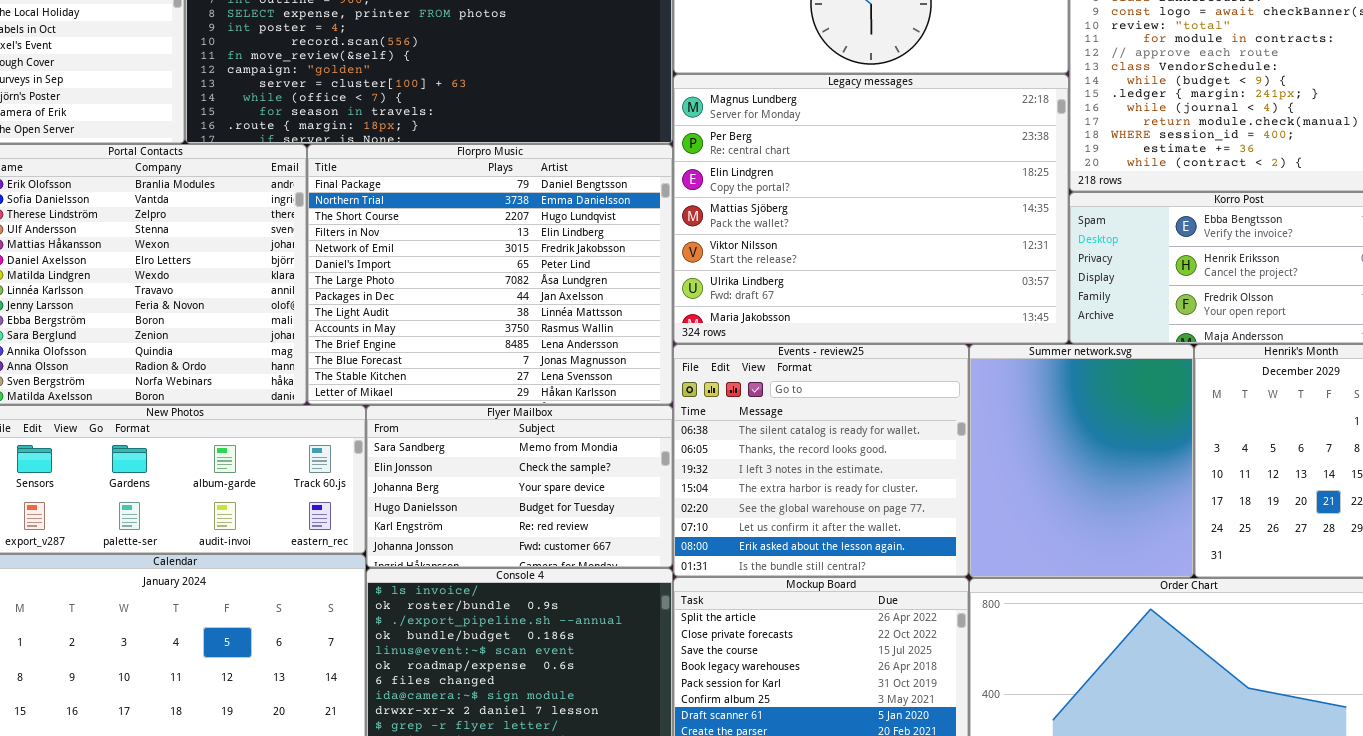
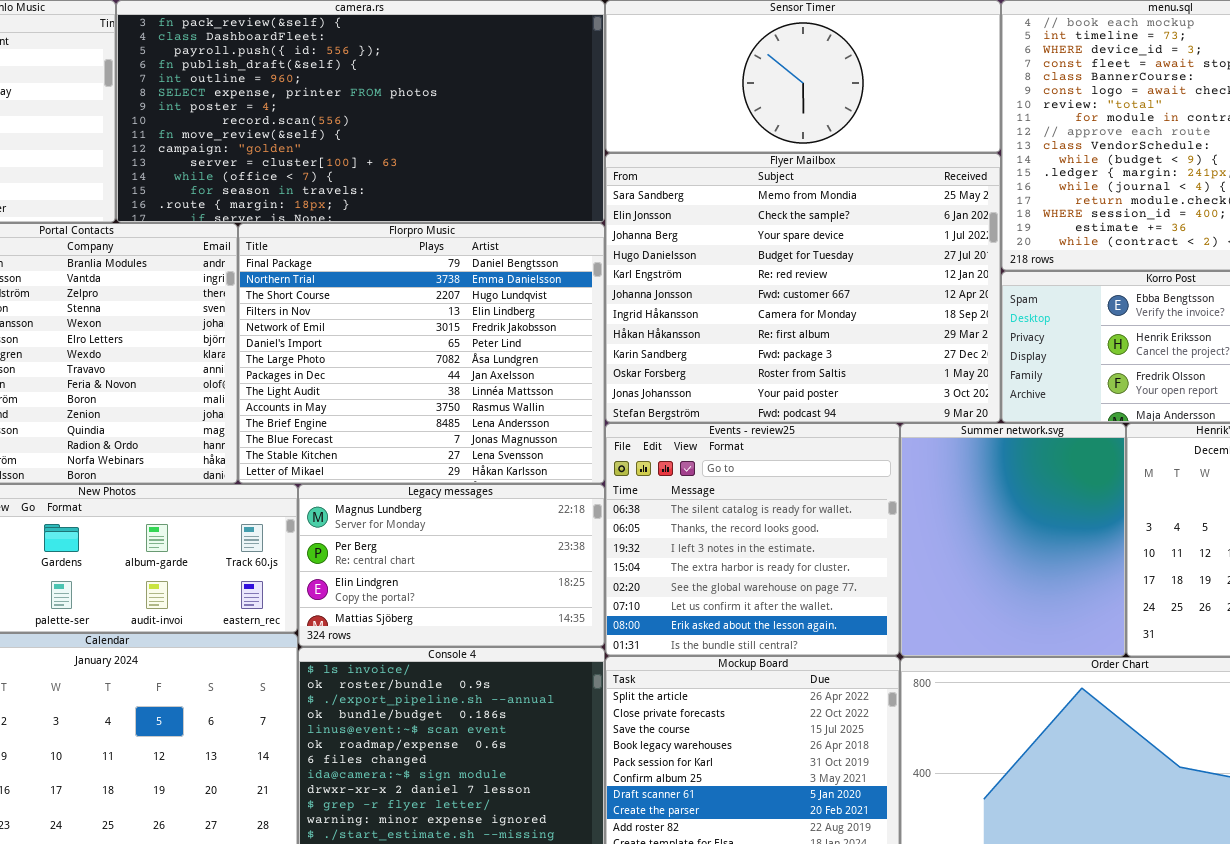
Legacy messages: [673,74,1069,344] -> [298,484,605,647], moved, resized
Flyer Mailbox: [366,405,673,568] -> [605,153,1001,423], moved, resized

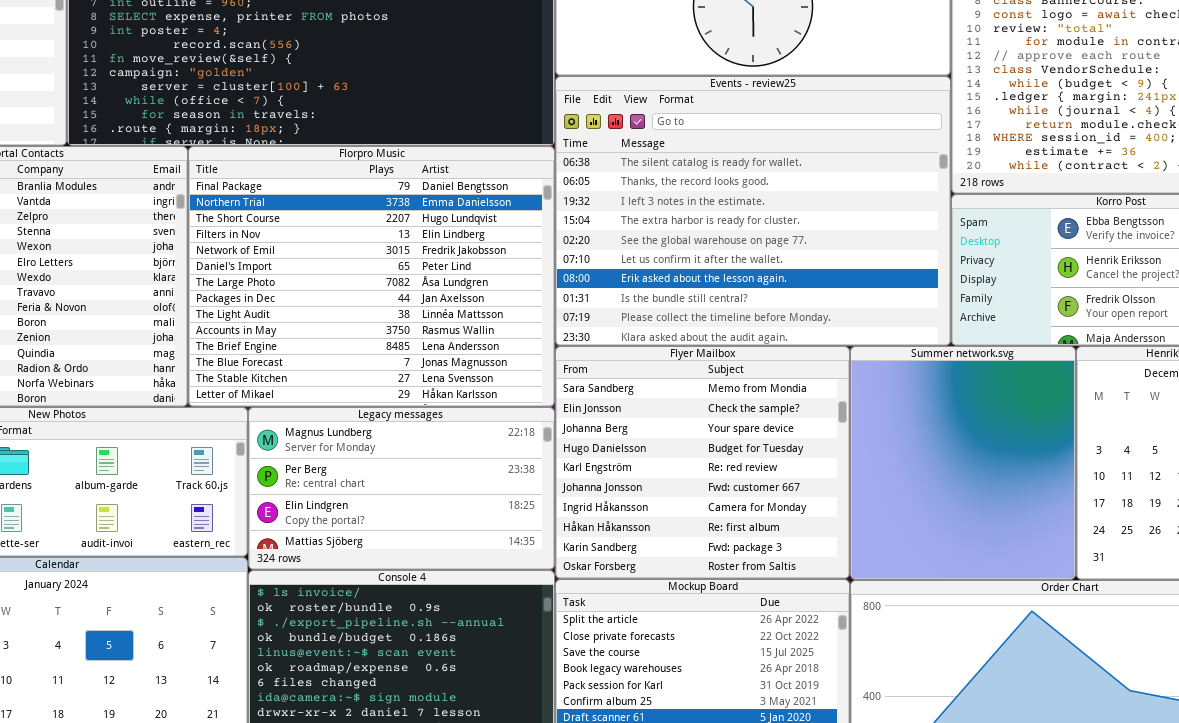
Flyer Mailbox: [605,153,1001,423] -> [555,346,850,579], moved, resized
Events - review25: [605,423,900,656] -> [555,76,951,346], moved, resized

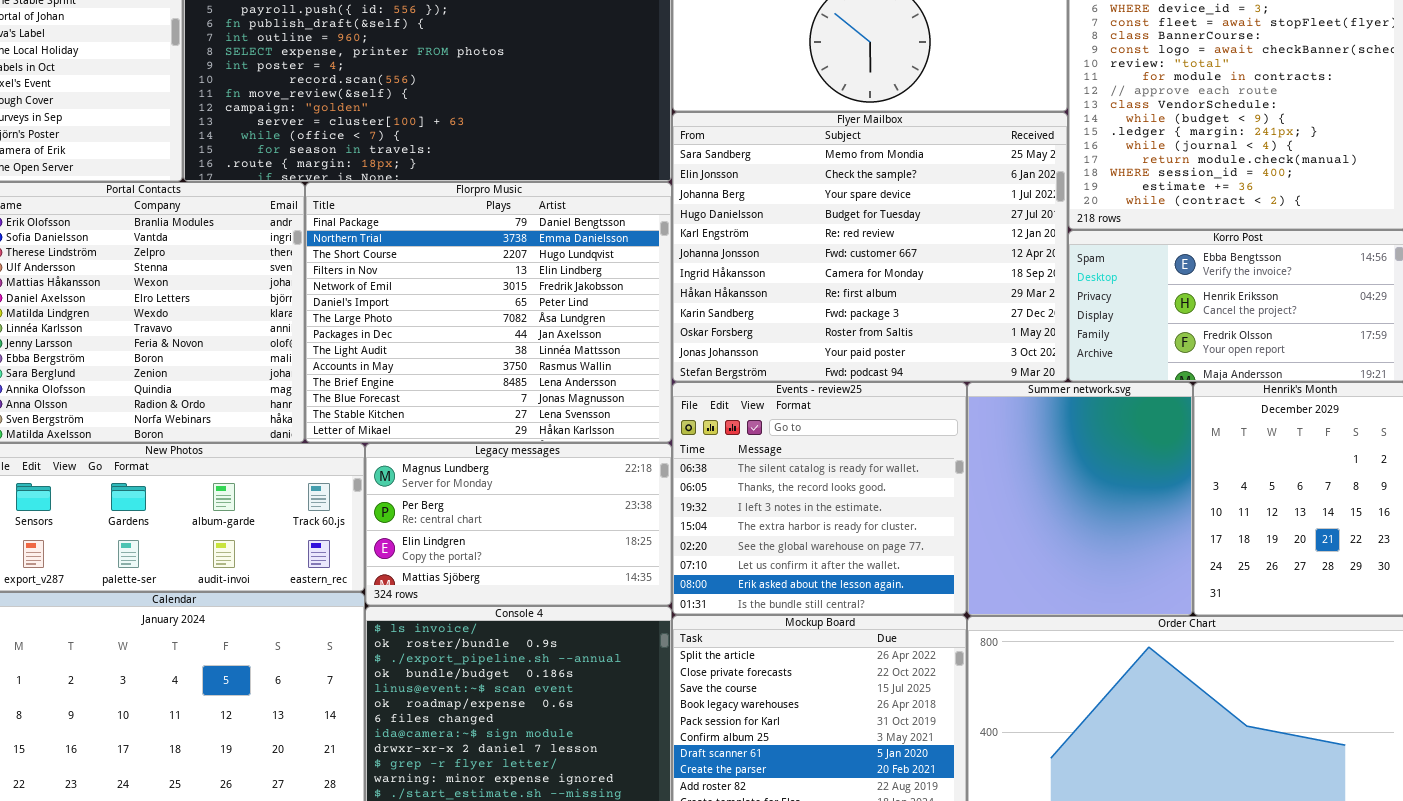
Events - review25: [555,76,951,346] -> [672,382,967,615], moved, resized
Flyer Mailbox: [555,346,850,579] -> [672,112,1068,382], moved, resized

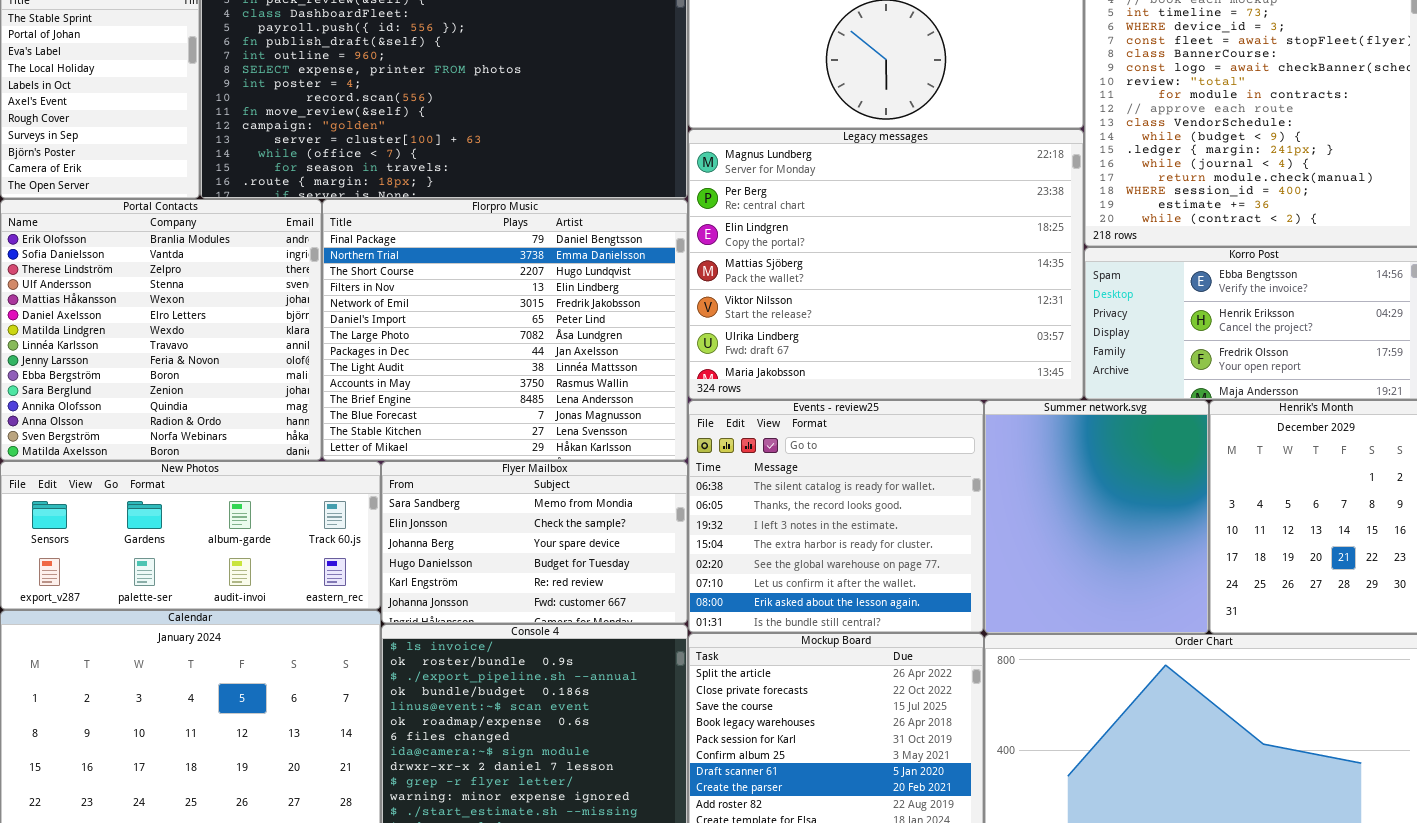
Flyer Mailbox: [672,112,1068,382] -> [381,461,688,624], moved, resized
Legacy messages: [365,443,672,606] -> [688,129,1084,400], moved, resized

